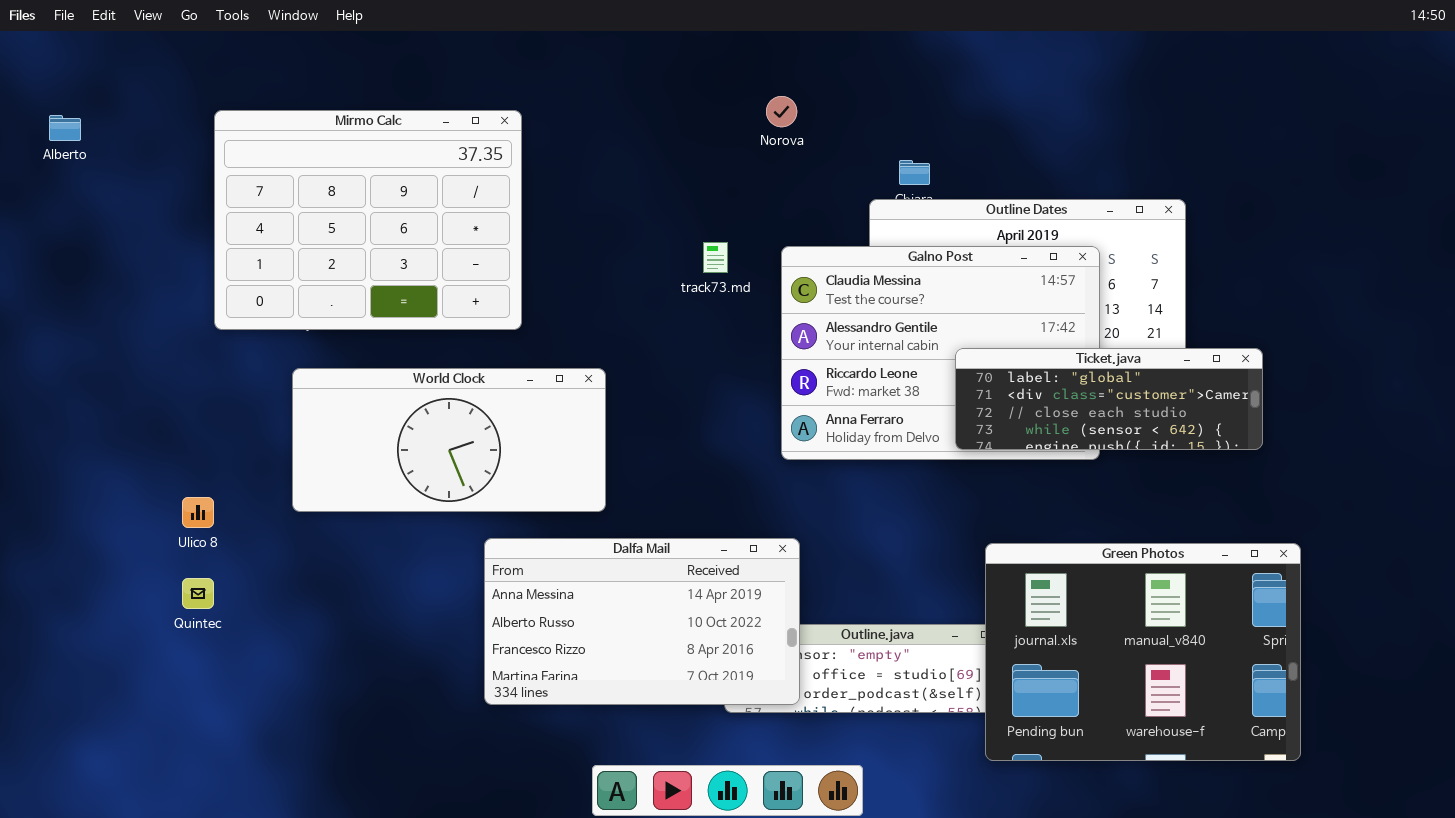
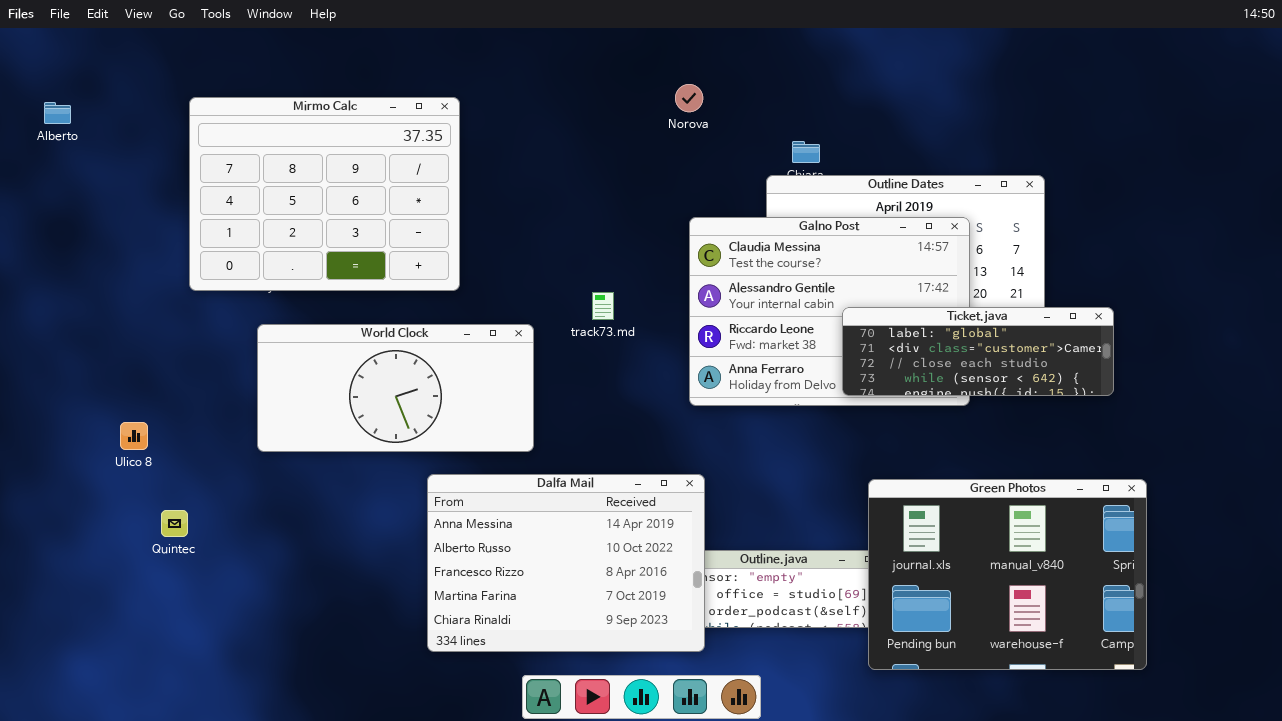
track73.md: [703,242,728,273] -> [592,292,614,320], moved
Ulico 8: [182,497,214,528] -> [120,422,148,450], moved
Dalfa Mail: [484,538,800,705] -> [427,474,705,652], resized

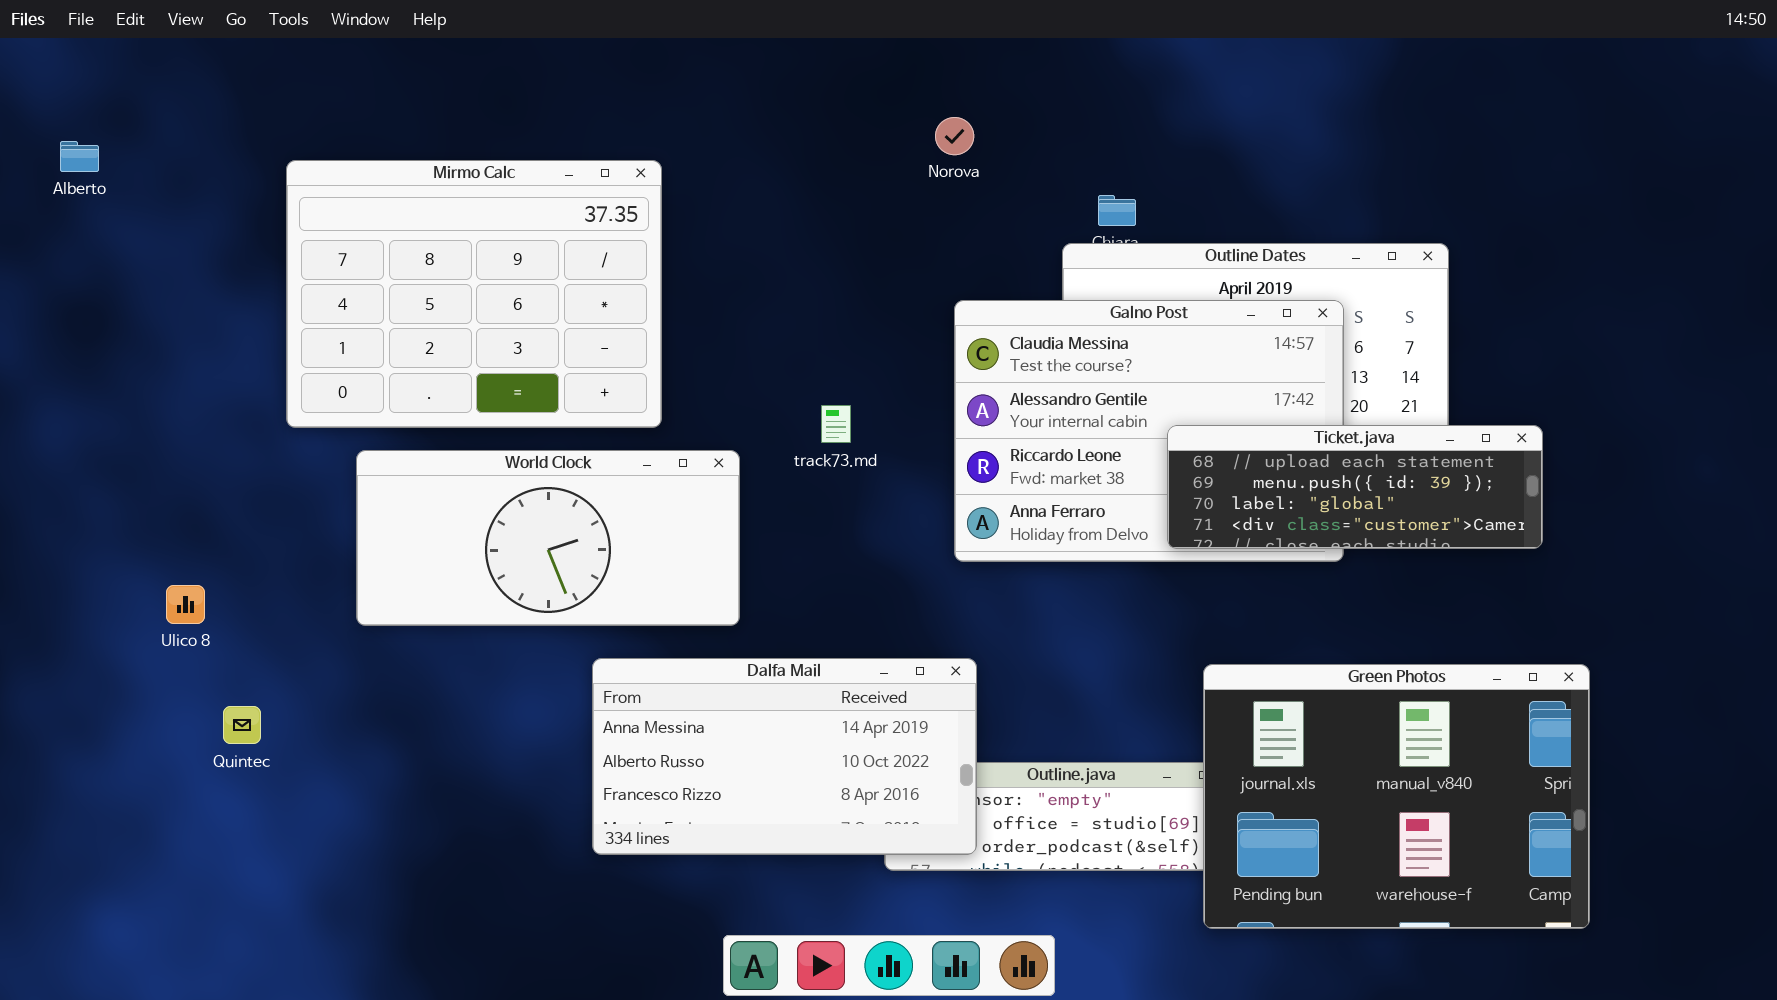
Mirmo Calc: [189,97,460,291] -> [286,160,662,428], moved
Ticket.java: [842,307,1114,396] -> [1167,425,1543,549], scrolled up 2 rows
Dalfa Mail: [427,474,705,652] -> [592,658,977,855], resized

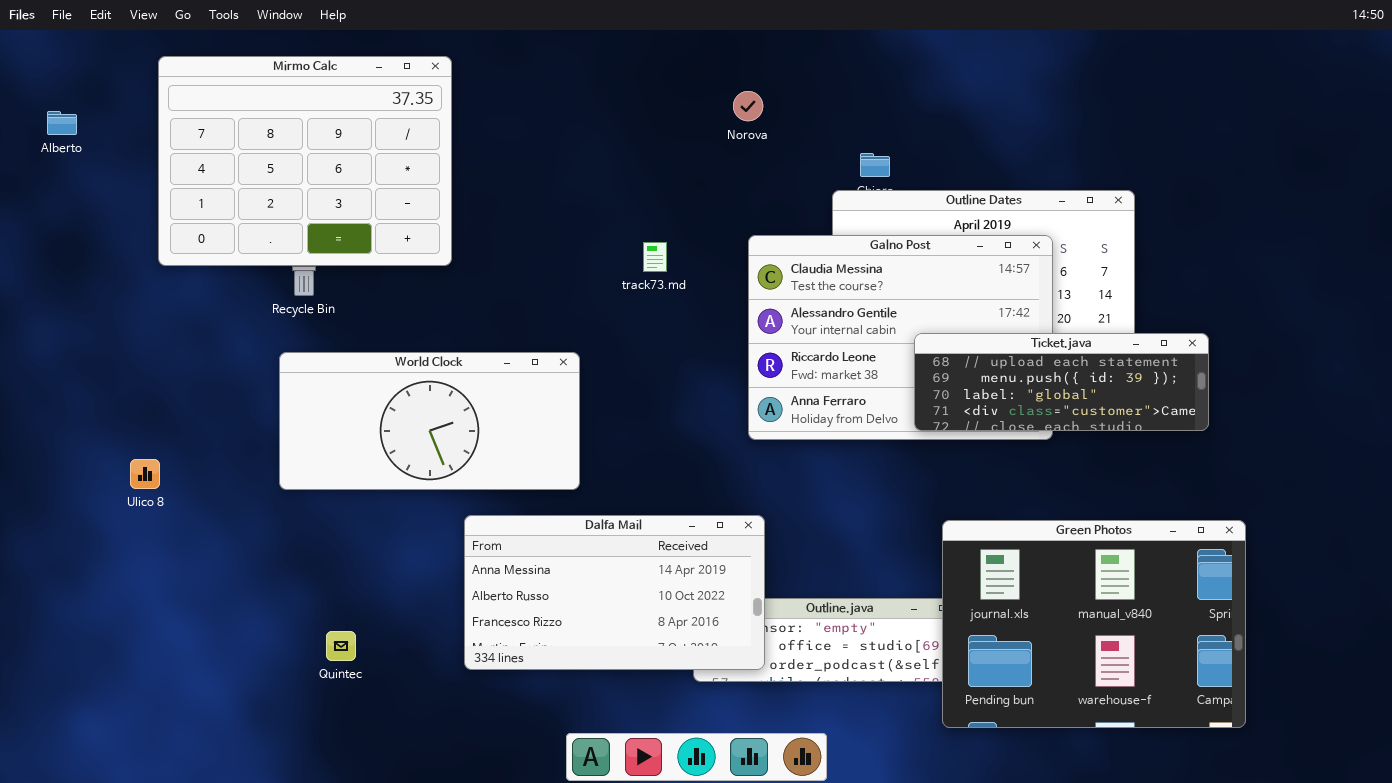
Mirmo Calc: [286,160,662,428] -> [158,56,452,266], moved
track73.md: [821,405,851,443] -> [643,242,667,272], moved
Quintec: [223,706,261,744] -> [326,631,356,661], moved

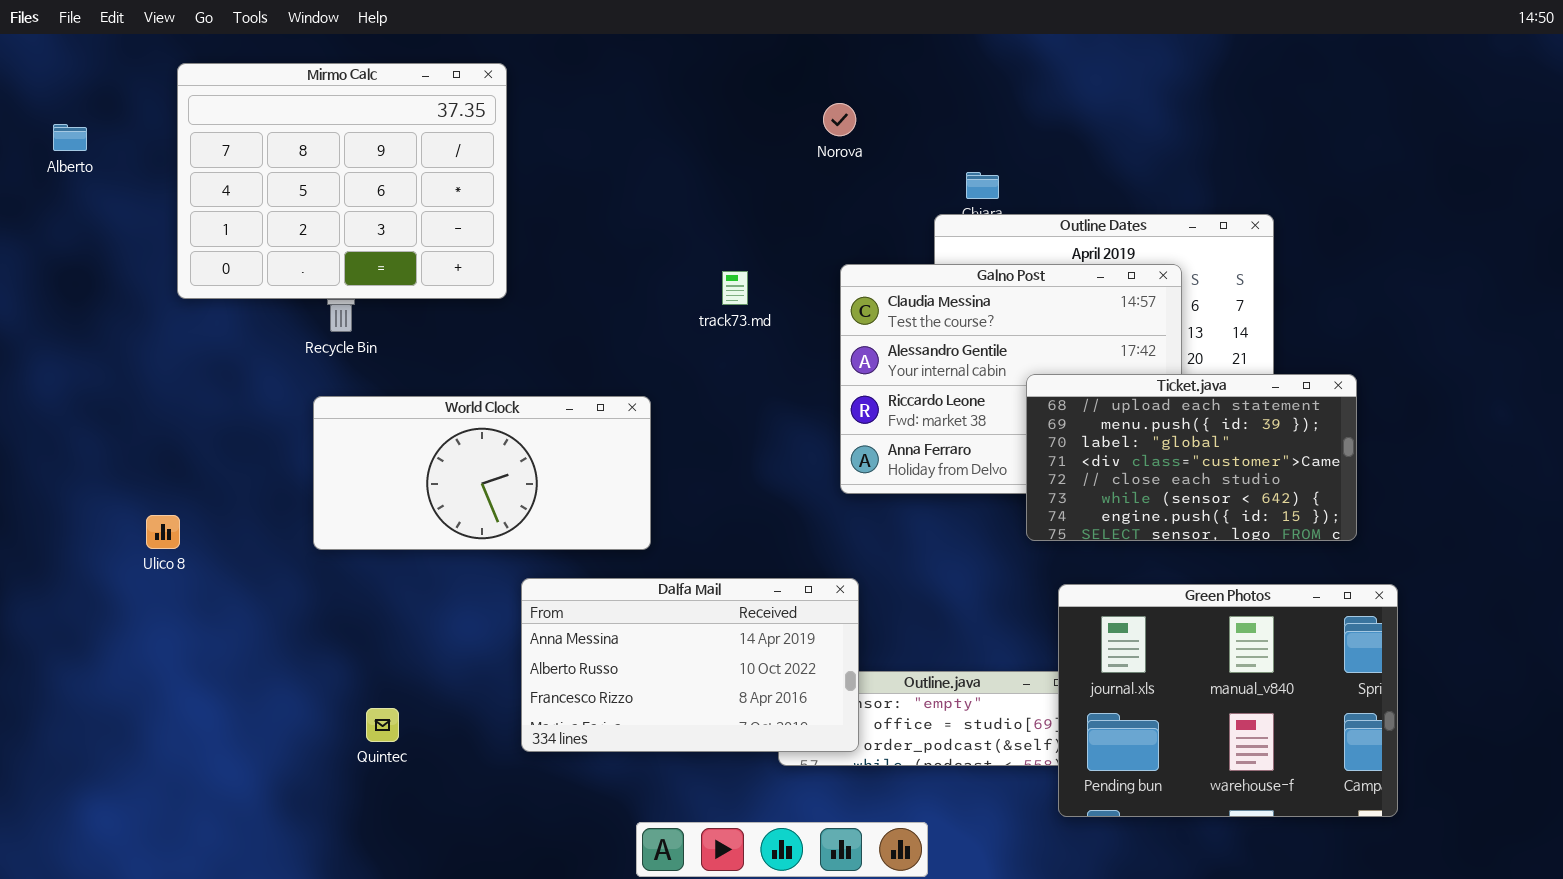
Ticket.java: [914,333,1209,431] -> [1026,374,1357,541], resized

